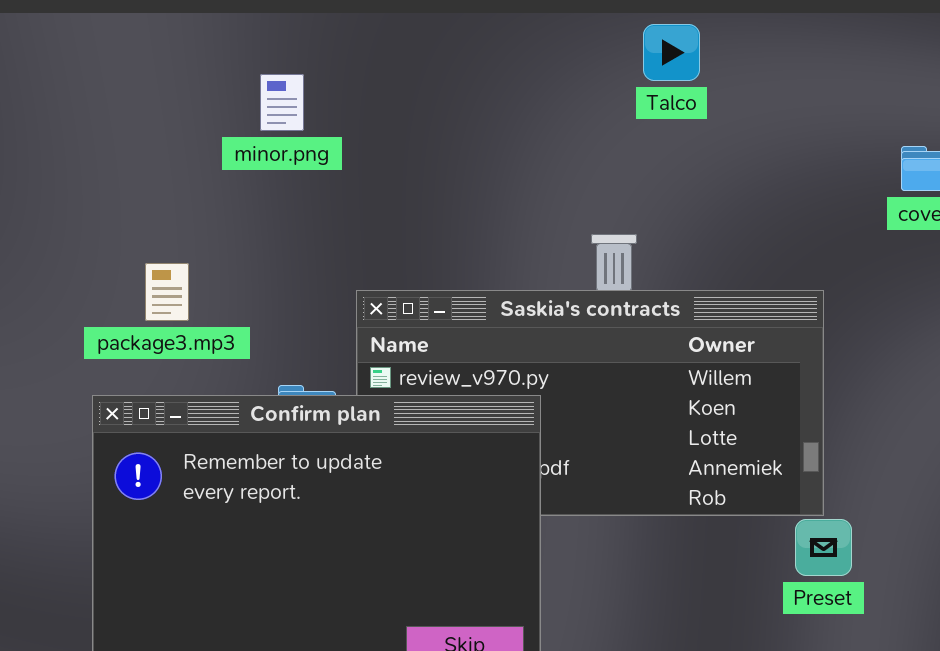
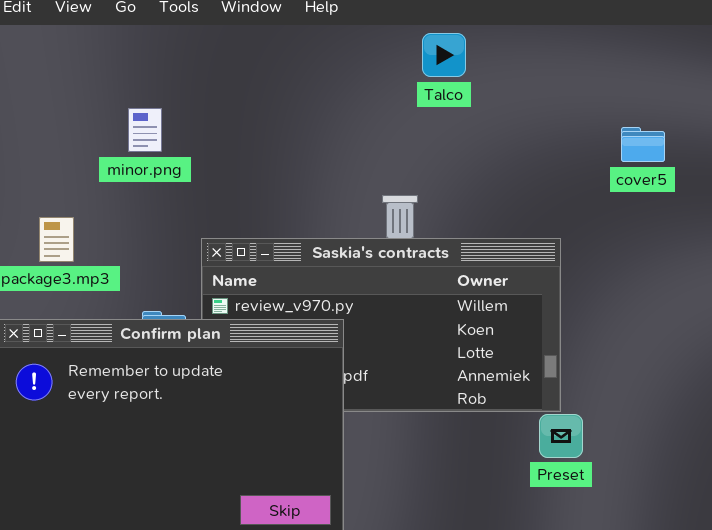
minor.png: [260,74,304,131] -> [128,108,162,152], moved

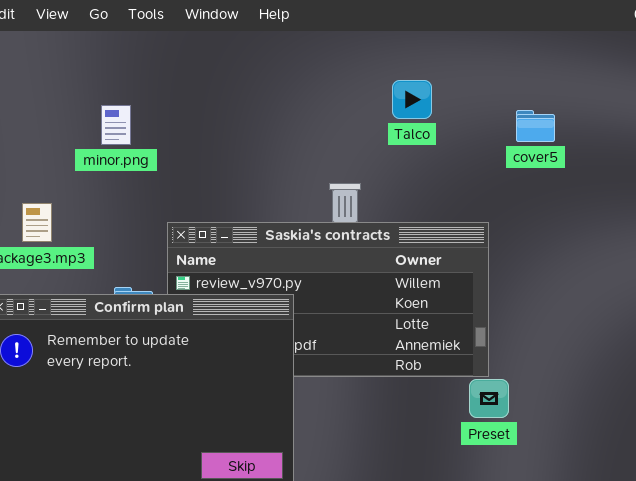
Talco: [422,33,466,77] -> [392,80,432,119], moved
cover5: [621,127,665,162] -> [516,110,555,142], moved

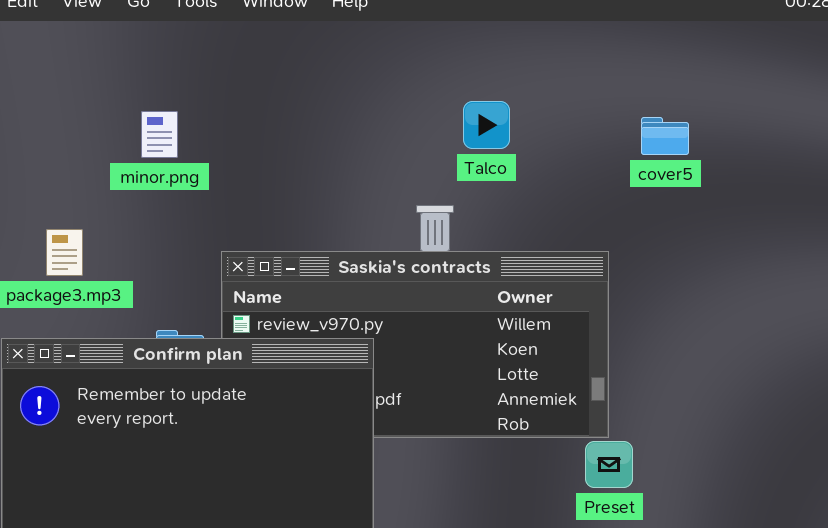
Talco: [392,80,432,119] -> [463,101,510,149], moved

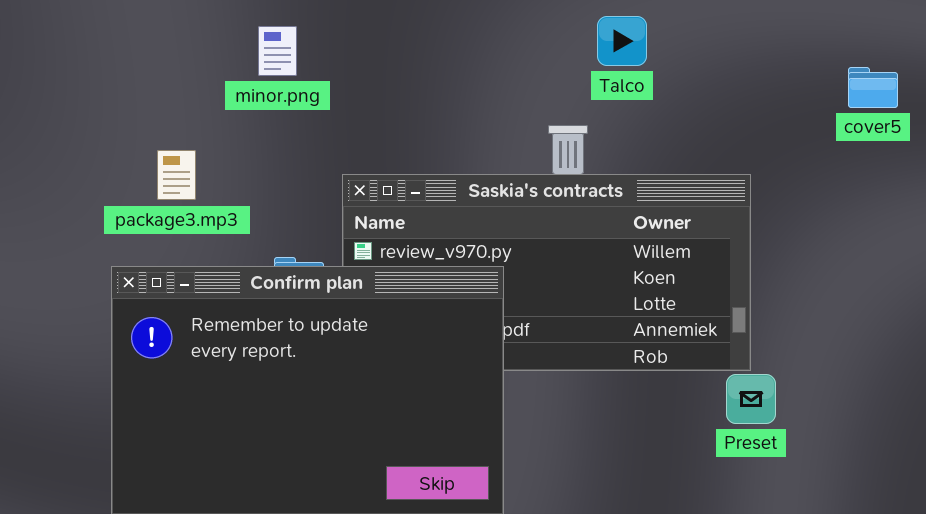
cover5: [641,117,689,155] -> [848,67,898,108], moved

